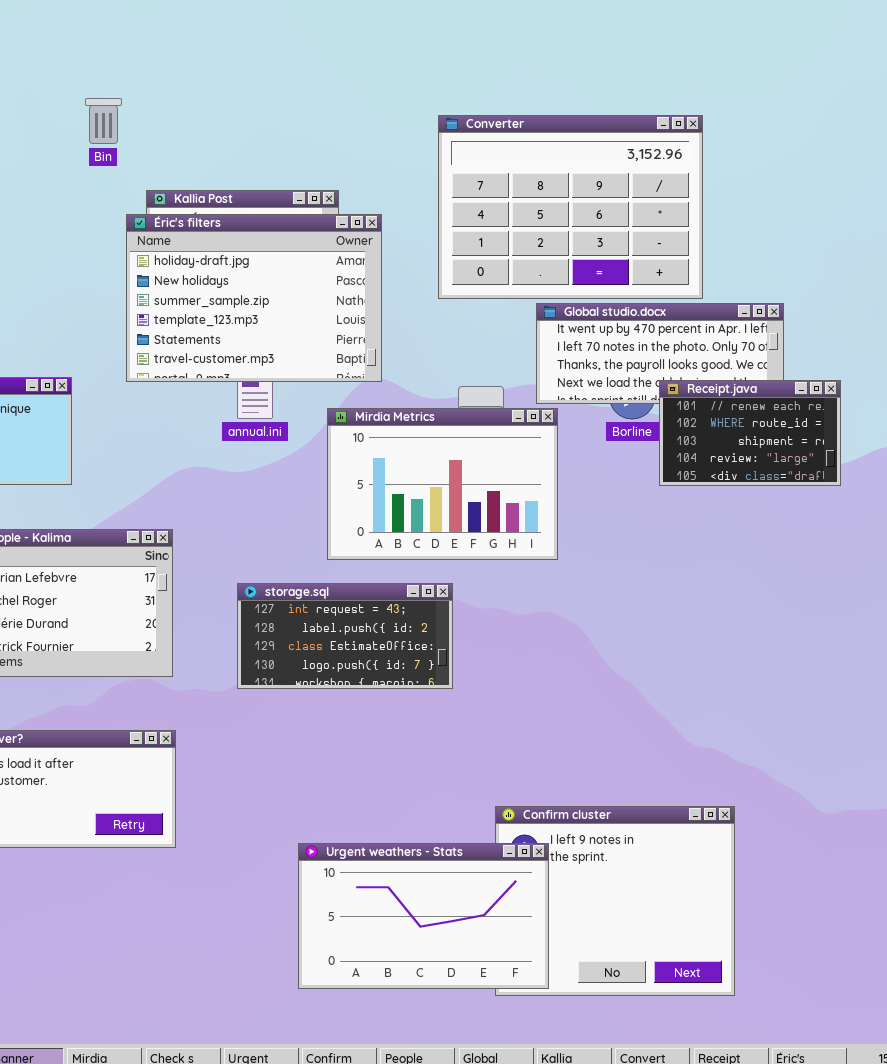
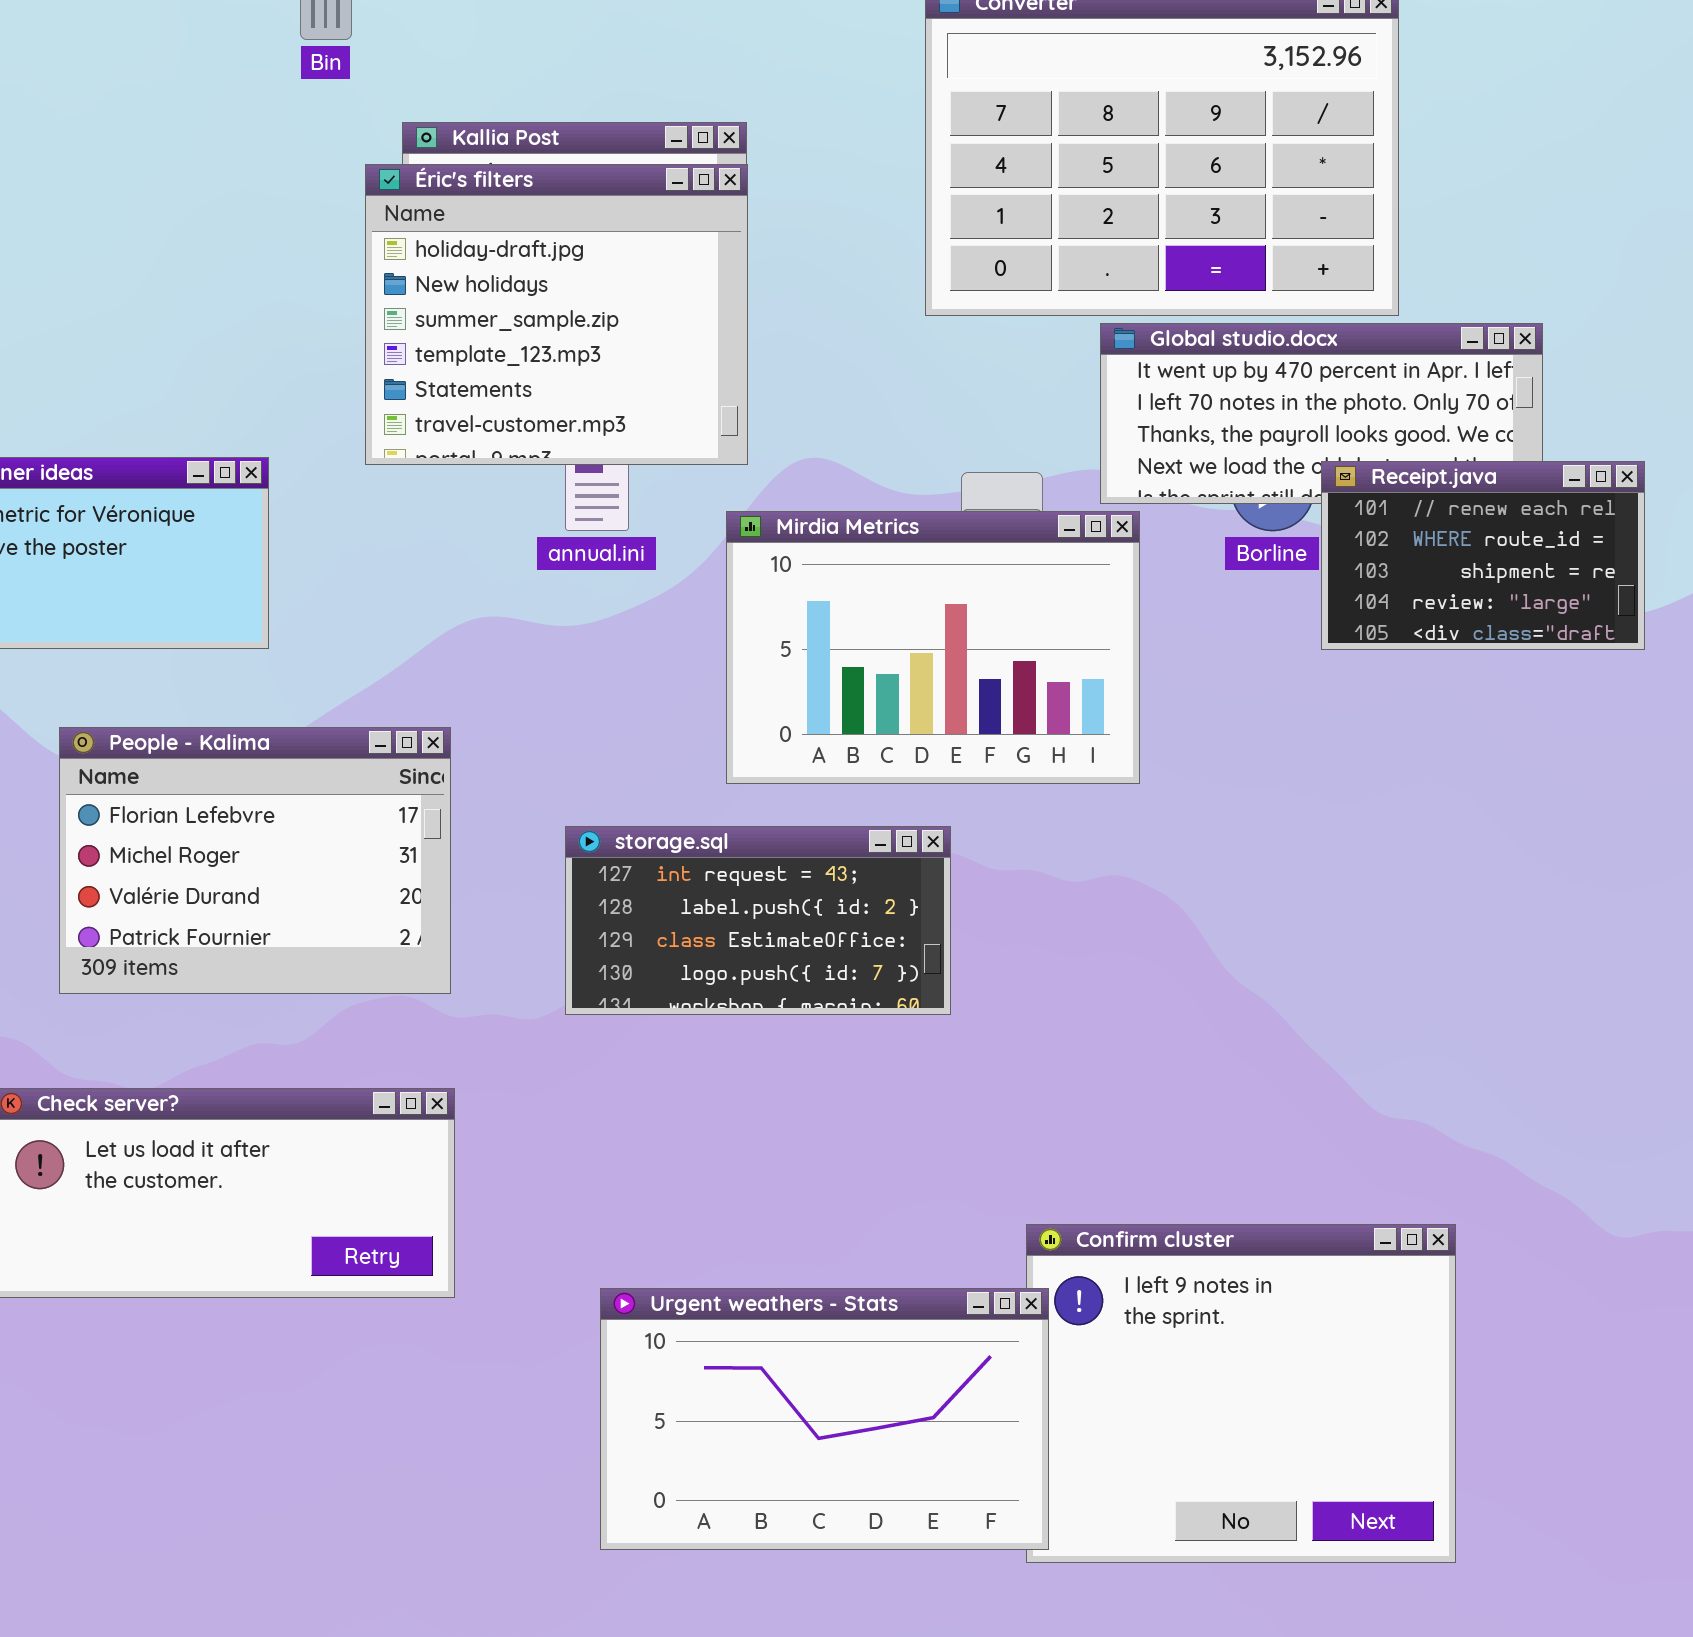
Éric's filters: [126,214,382,382] -> [365,164,748,465], resized
Urgent weathers - Stats: [298,843,549,989] -> [600,1288,1049,1550], moved

